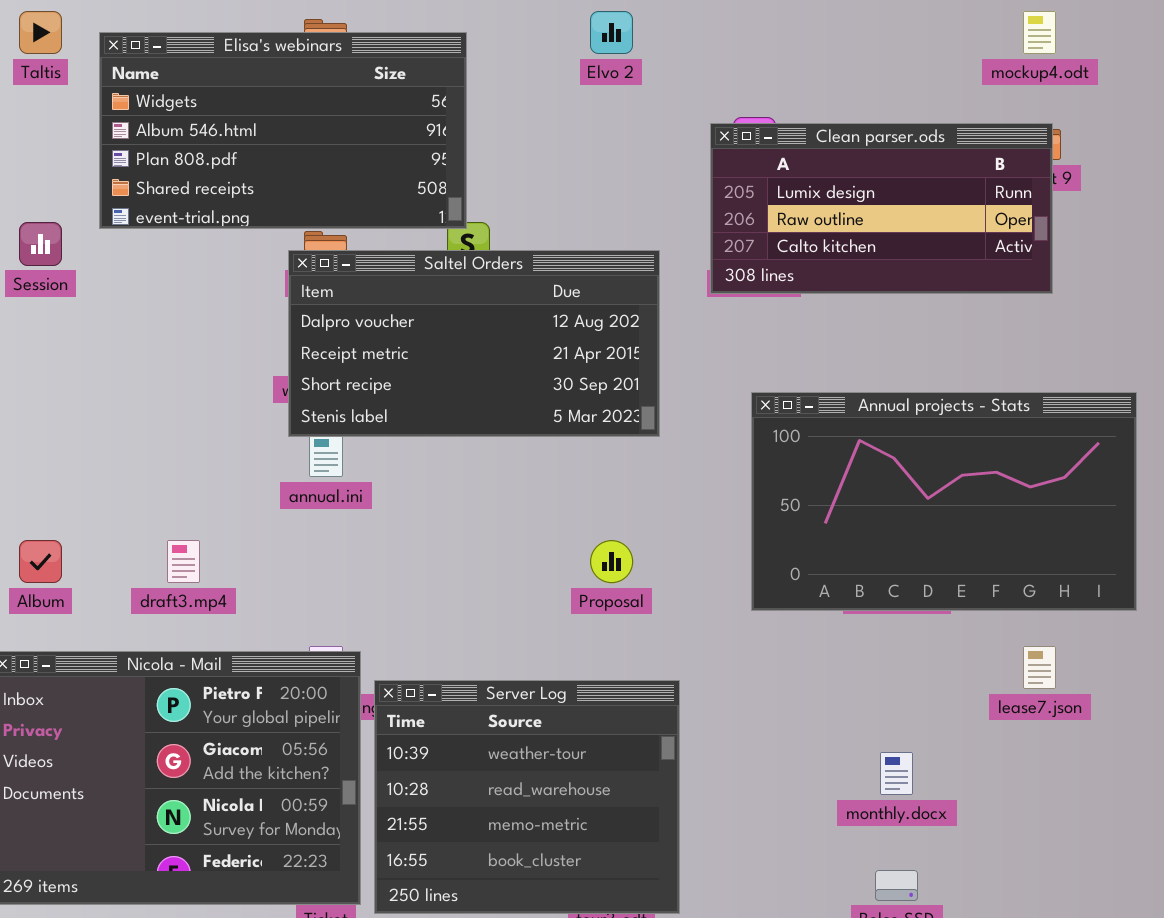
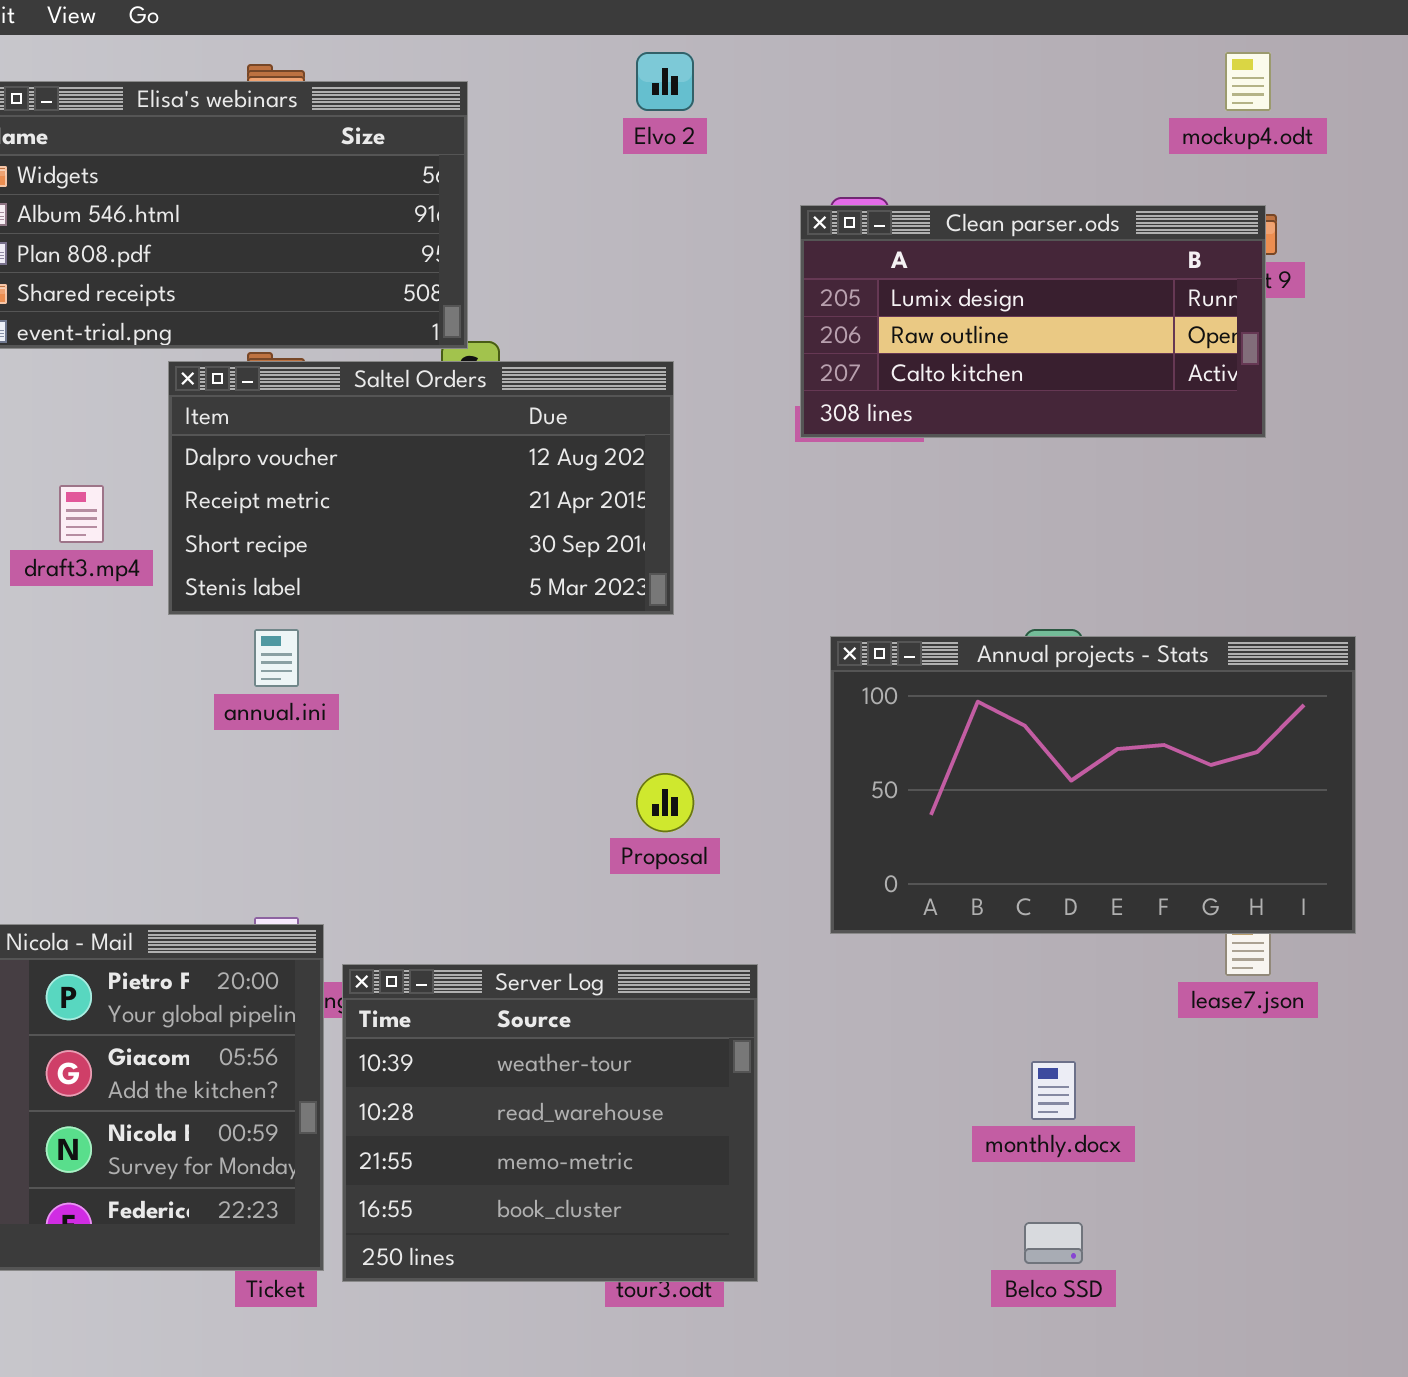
Saltel Orders: [288,250,660,437] -> [168,361,674,615], moved
Annual projects - Stats: [751,392,1137,611] -> [830,636,1356,934], moved
draft3.mp4: [167,540,200,583] -> [59,485,104,543], moved

